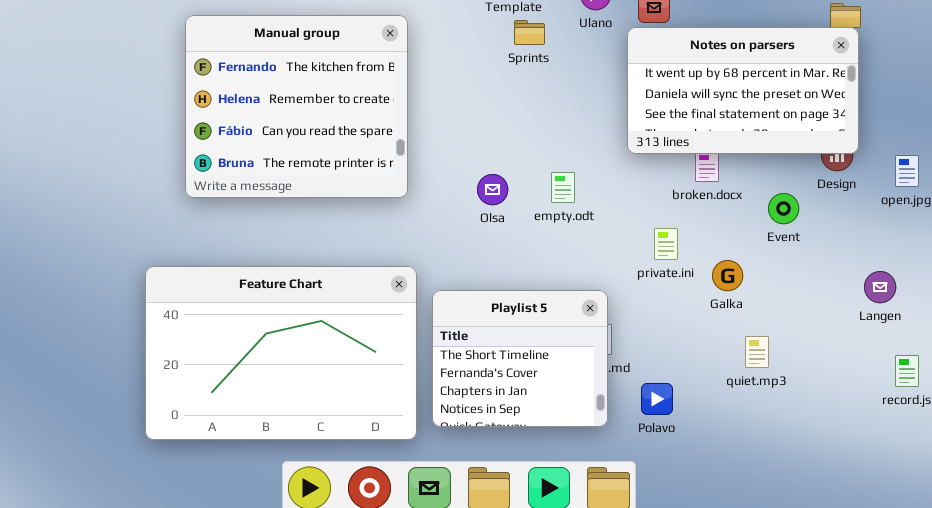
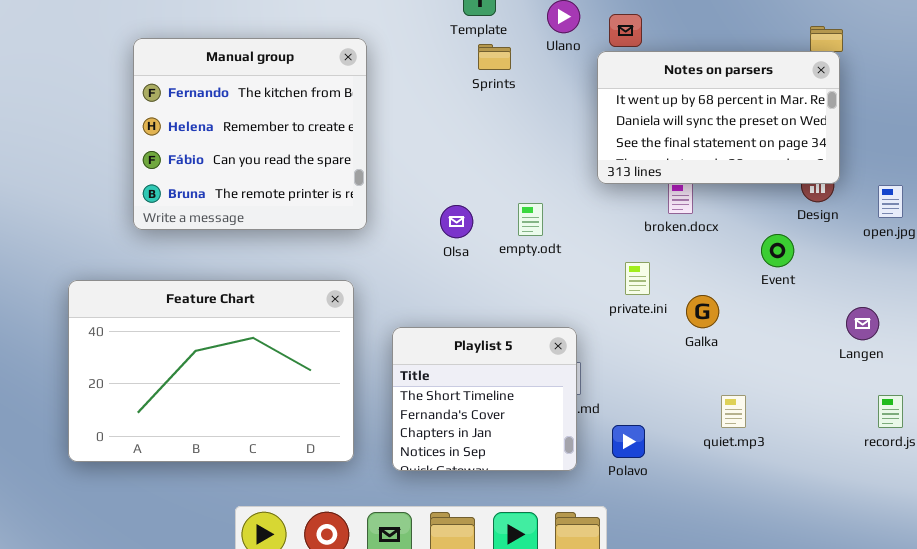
Event: [768,193,799,224] -> [761,234,794,267], moved
Feature Chart: [145,266,417,440] -> [68,280,354,462], moved
quiet.mp3: [745,336,769,368] -> [721,395,746,428], moved

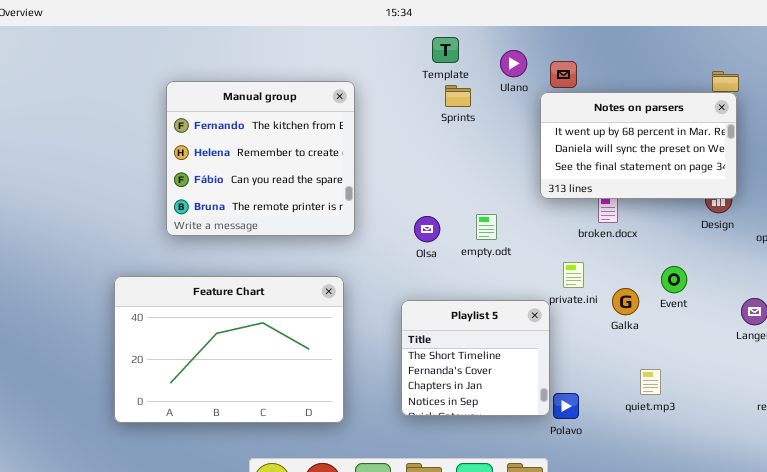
Event: [761,234,794,267] -> [661,266,687,293], moved
Playlist 5: [392,327,577,471] -> [401,300,550,416], moved

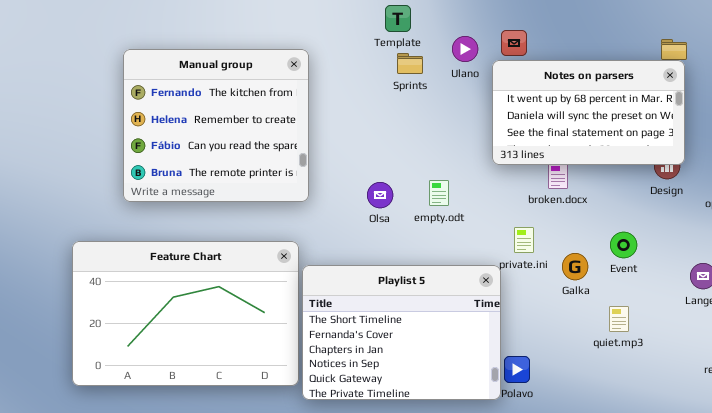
Ulano: [500,50,527,77] -> [452,36,478,62], moved
Playlist 5: [401,300,550,416] -> [302,265,501,400], resized
quiet.mp3: [640,369,661,395] -> [609,306,629,332], moved

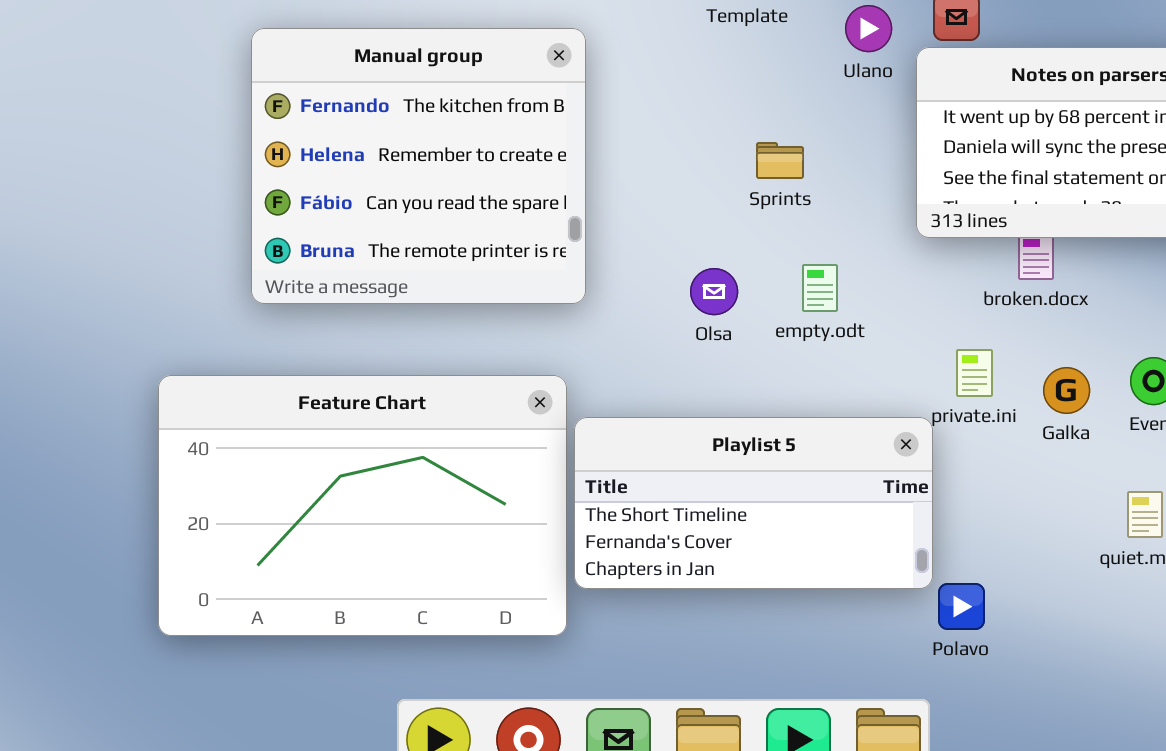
Sprints: [397,53,423,74] -> [756,142,804,179], moved
Galka: [562,253,588,280] -> [1043,367,1090,414], moved
Playlist 5: [302,265,501,400] -> [574,417,933,589], resized

